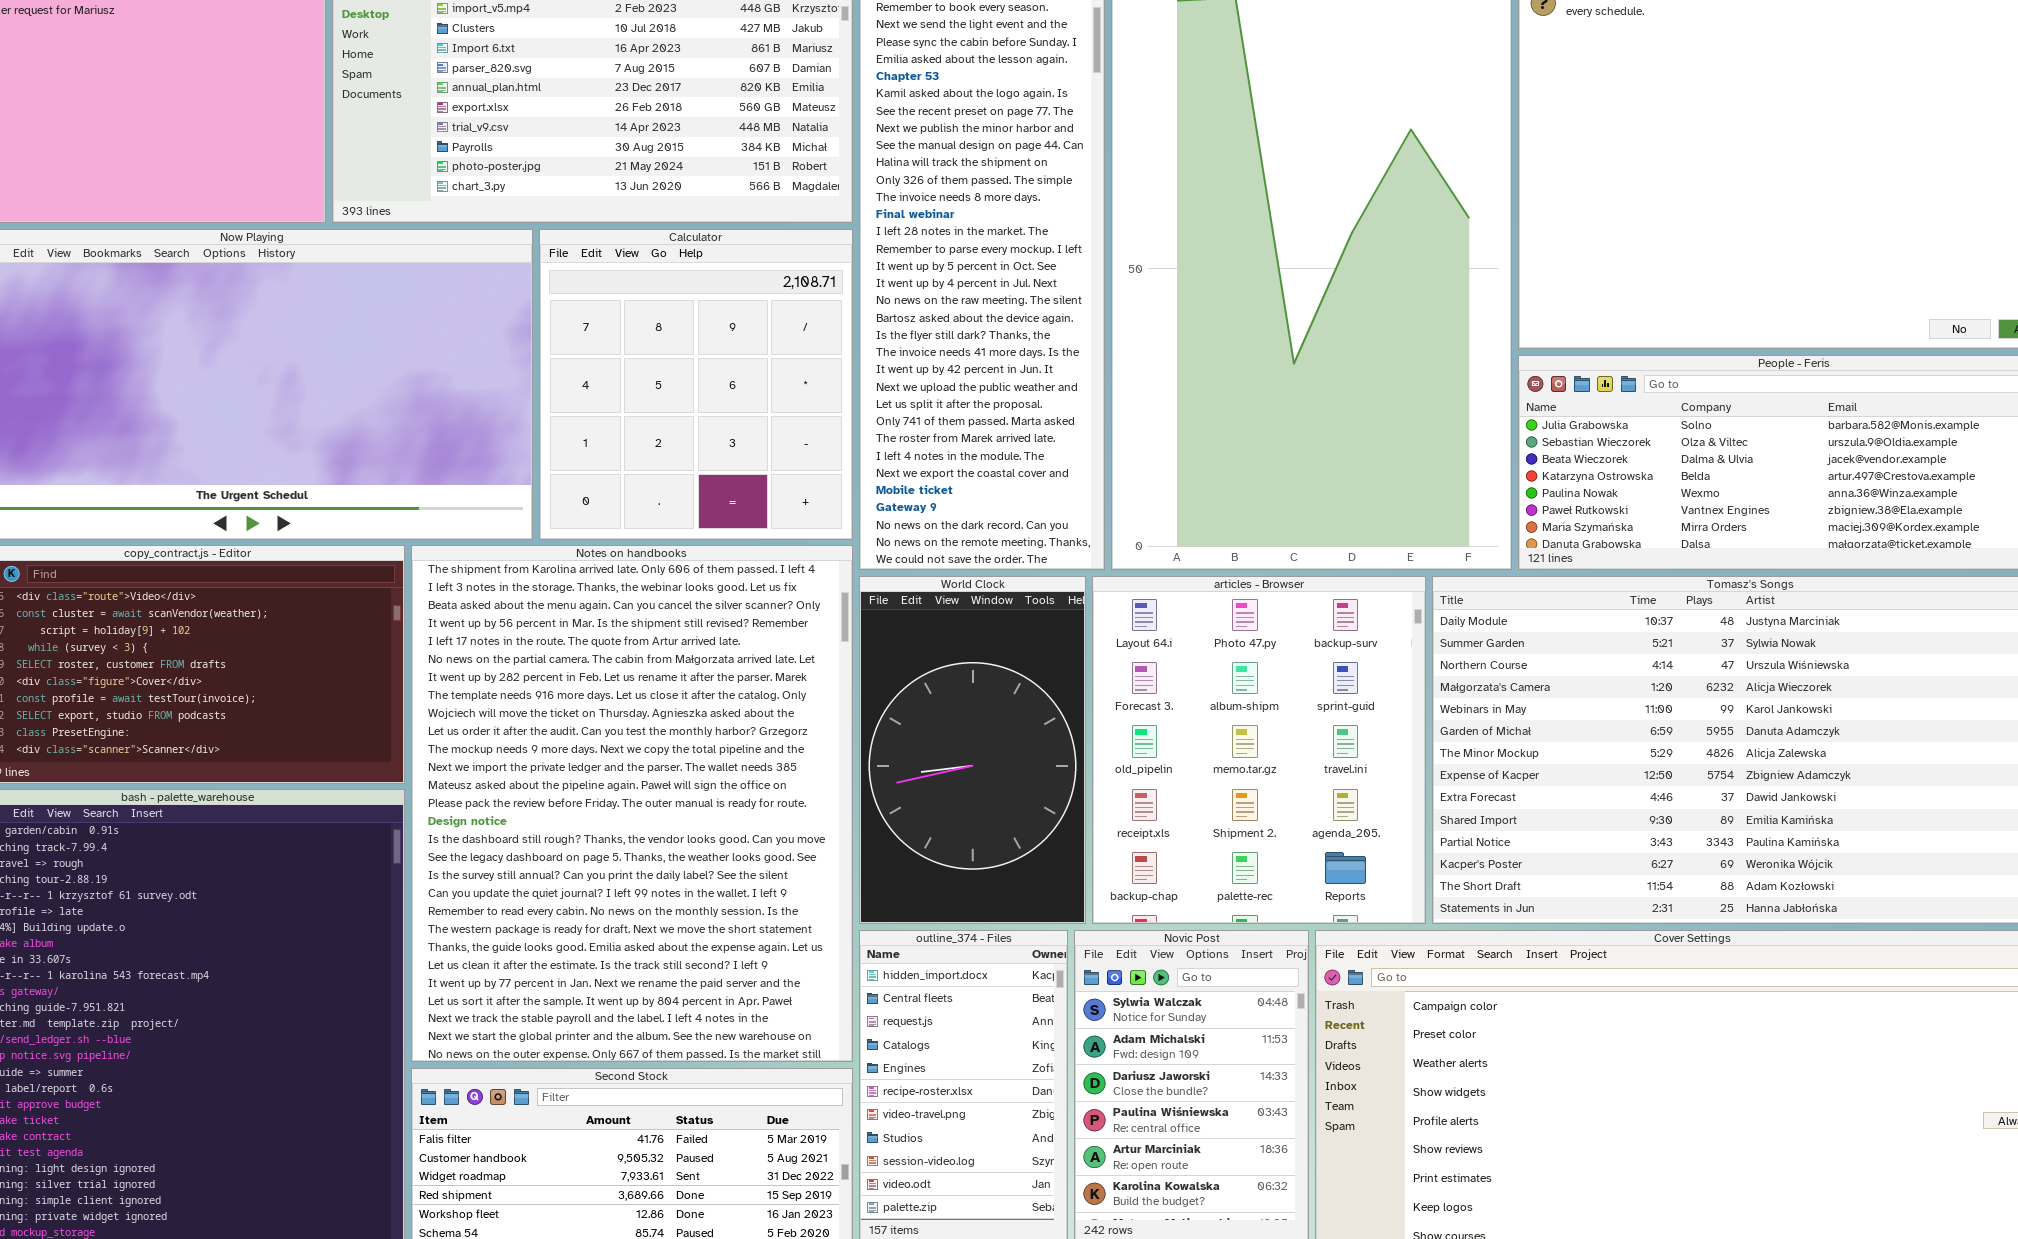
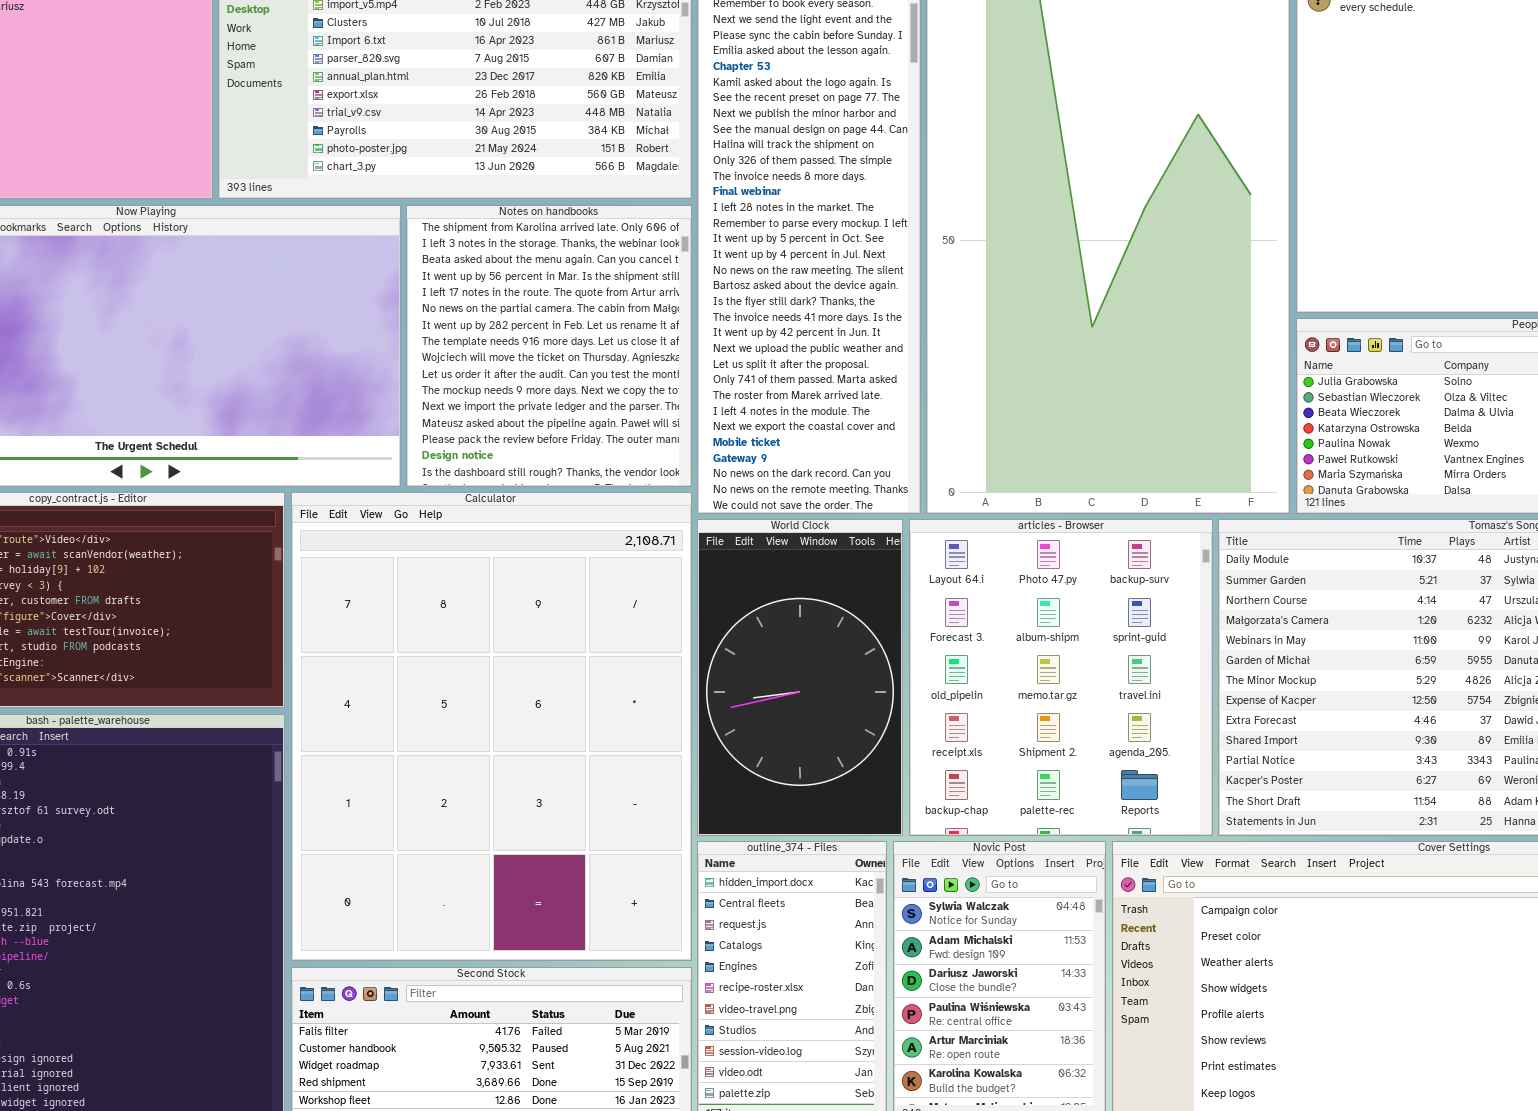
Calculator: [539,229,853,540] -> [291,492,692,961], moved, resized
Notes on handbooks: [411,545,853,1062] -> [406,205,692,487], moved, resized

